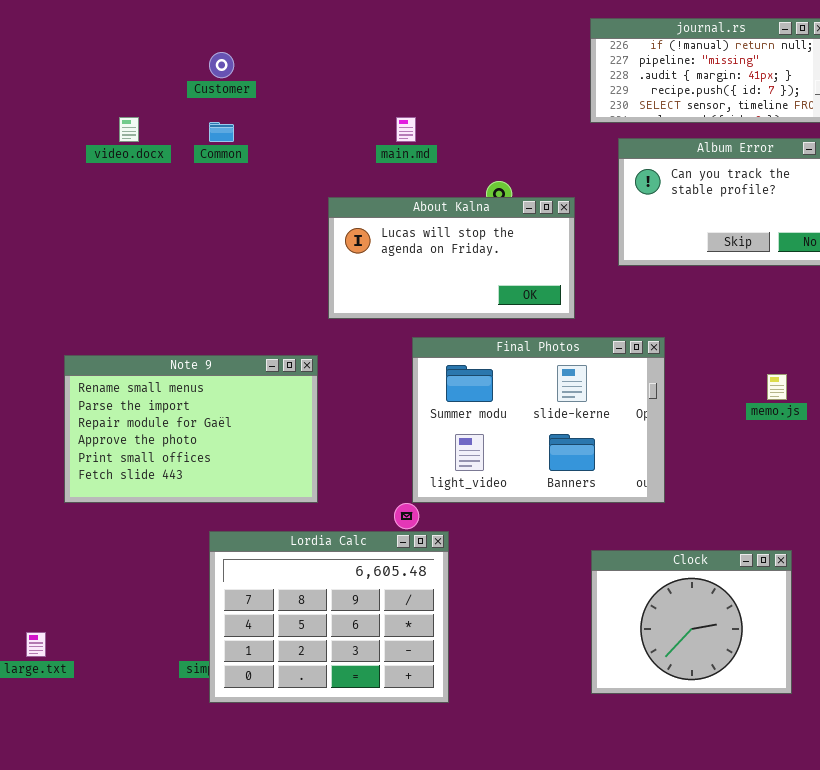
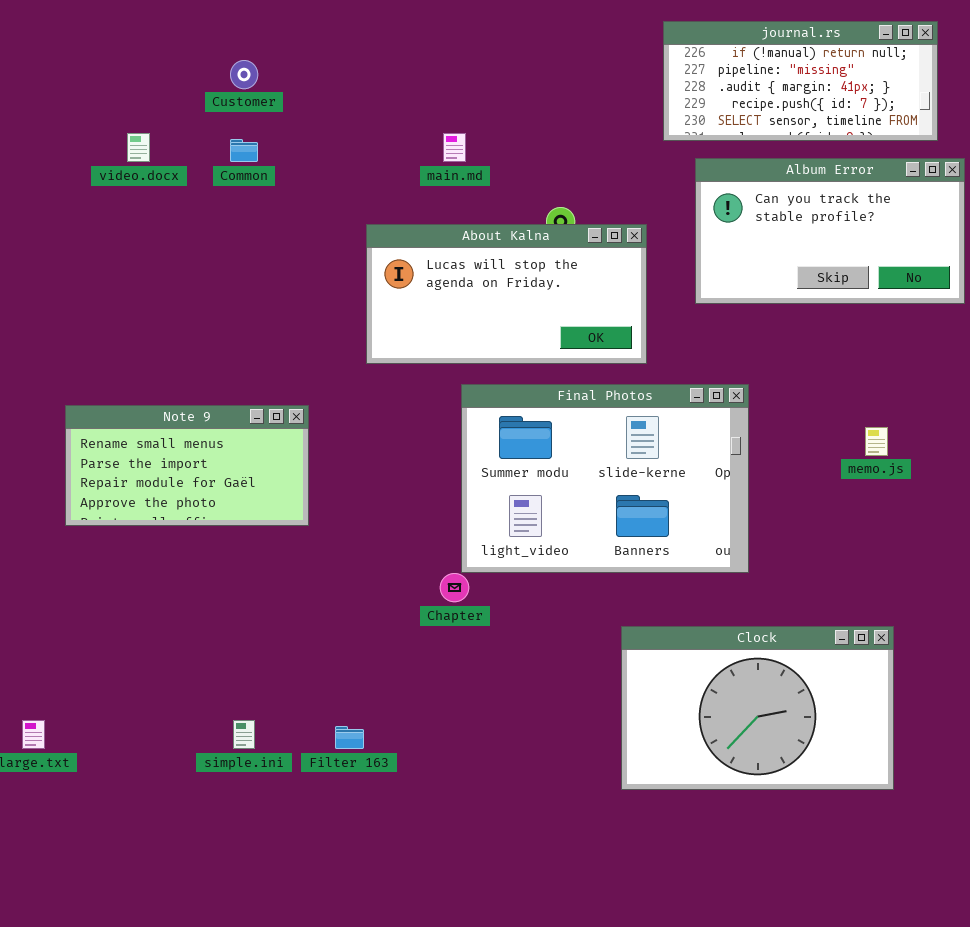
Note 9: [64,355,318,503] -> [65,405,309,526], resized
Lordia Calc: [209,531,449,703] -> none, closed
Clock: [591,550,792,694] -> [621,626,894,790], resized

